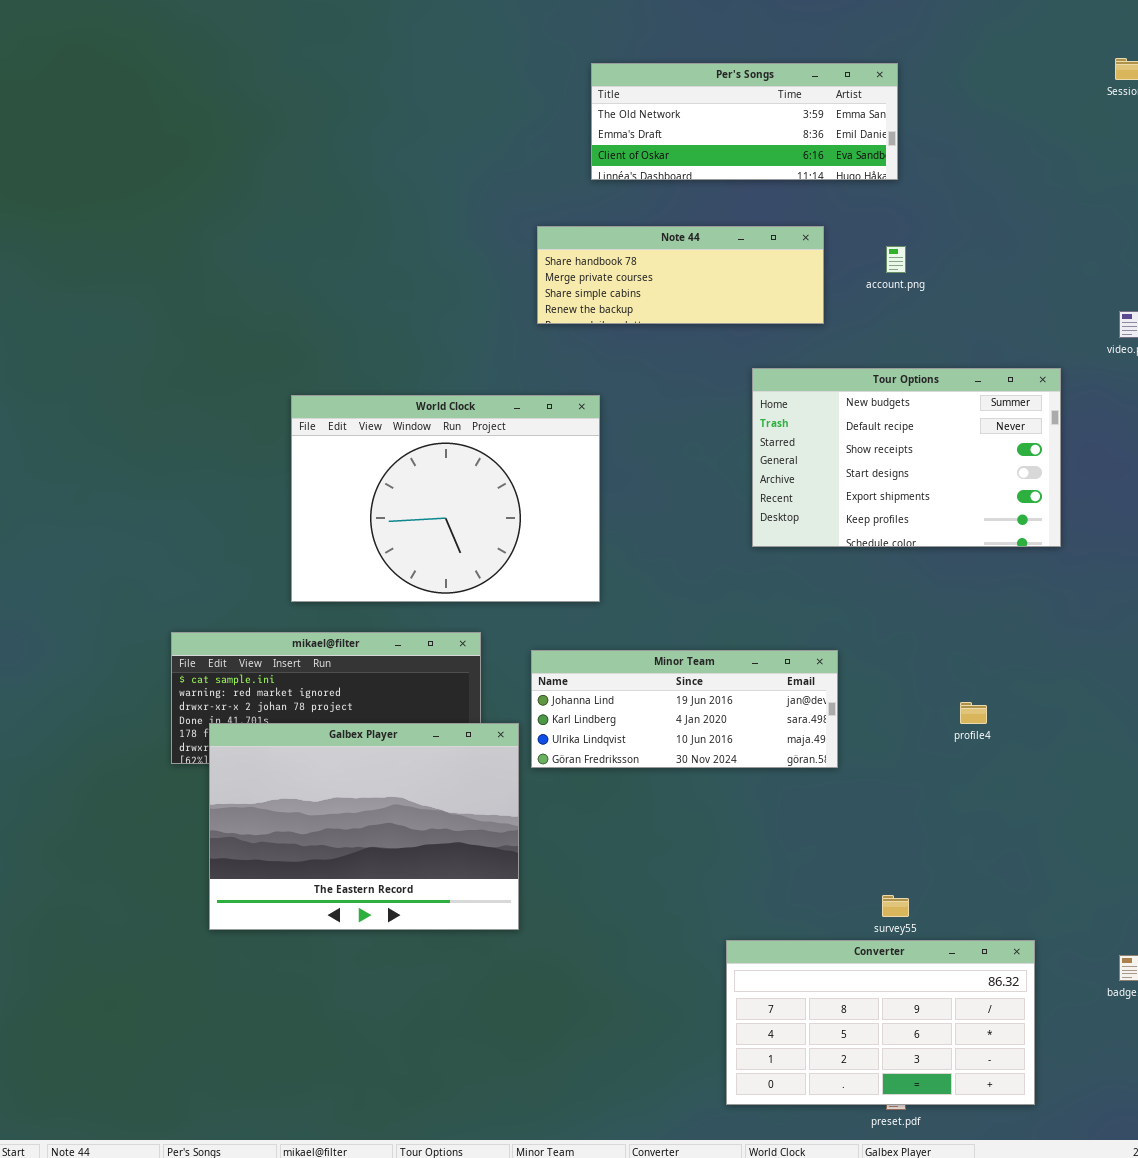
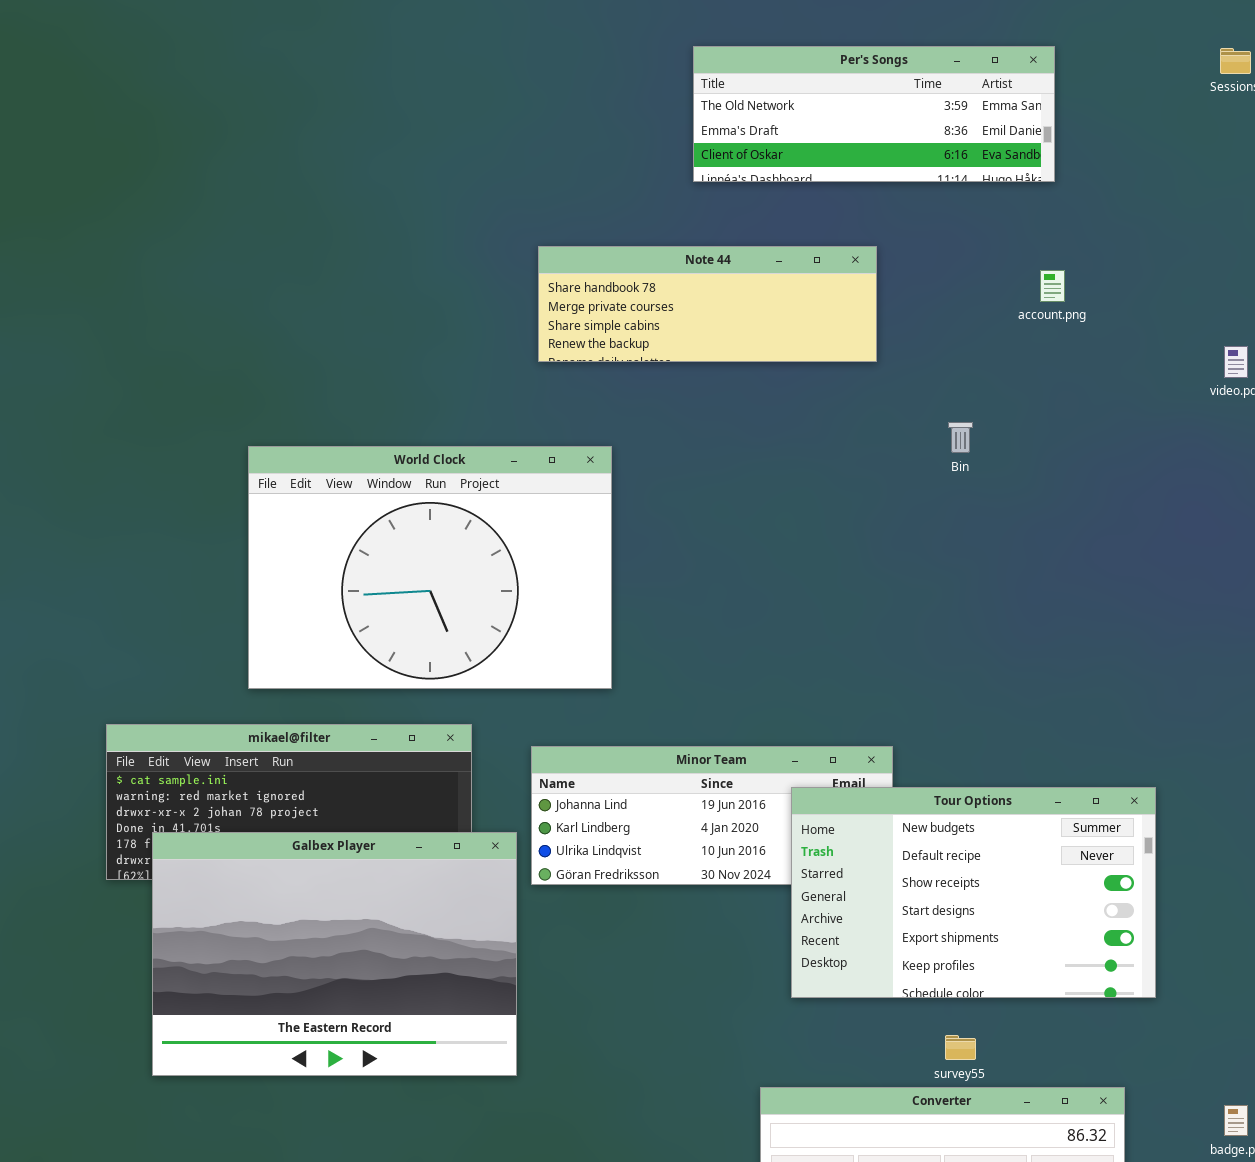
Per's Songs: [591,63,898,180] -> [693,46,1055,182], moved
account.png: [886,246,906,273] -> [1040,270,1065,302], moved
Tour Options: [752,368,1061,547] -> [791,787,1156,998], moved

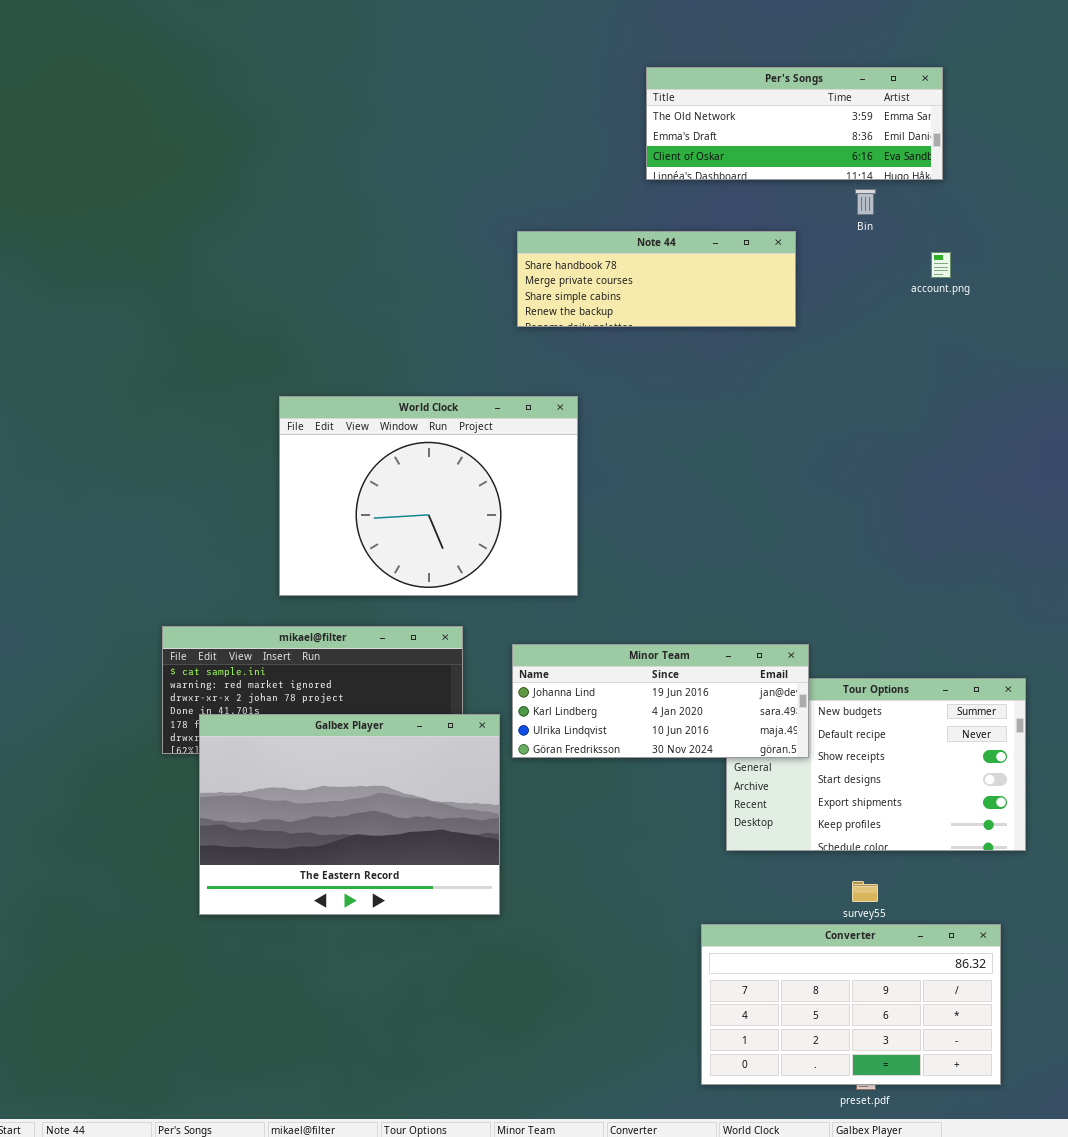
Bin: [948,422,973,453] -> [855,189,876,215], moved
Minor Team: [531,746,893,885] -> [512,644,809,758], raised

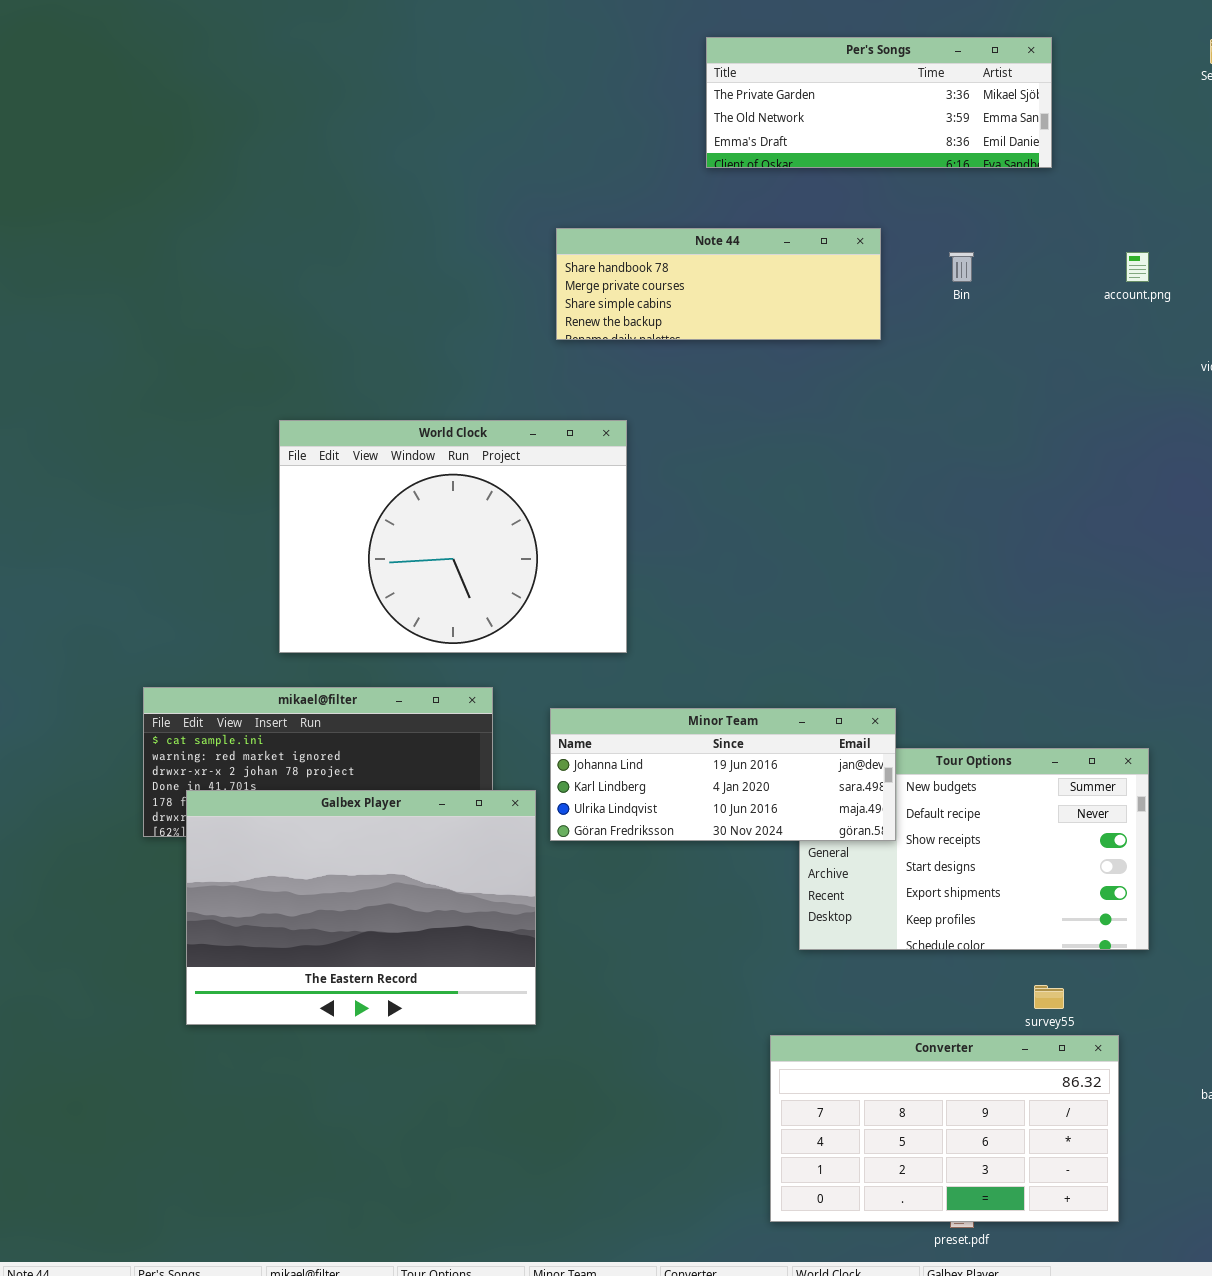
Per's Songs: [646,67,943,180] -> [706,37,1052,168], scrolled up 1 row
Bin: [855,189,876,215] -> [949,252,974,282], moved
account.png: [931,252,951,278] -> [1126,252,1149,282], moved
survey55: [852,881,878,902] -> [1034,985,1064,1009], moved

